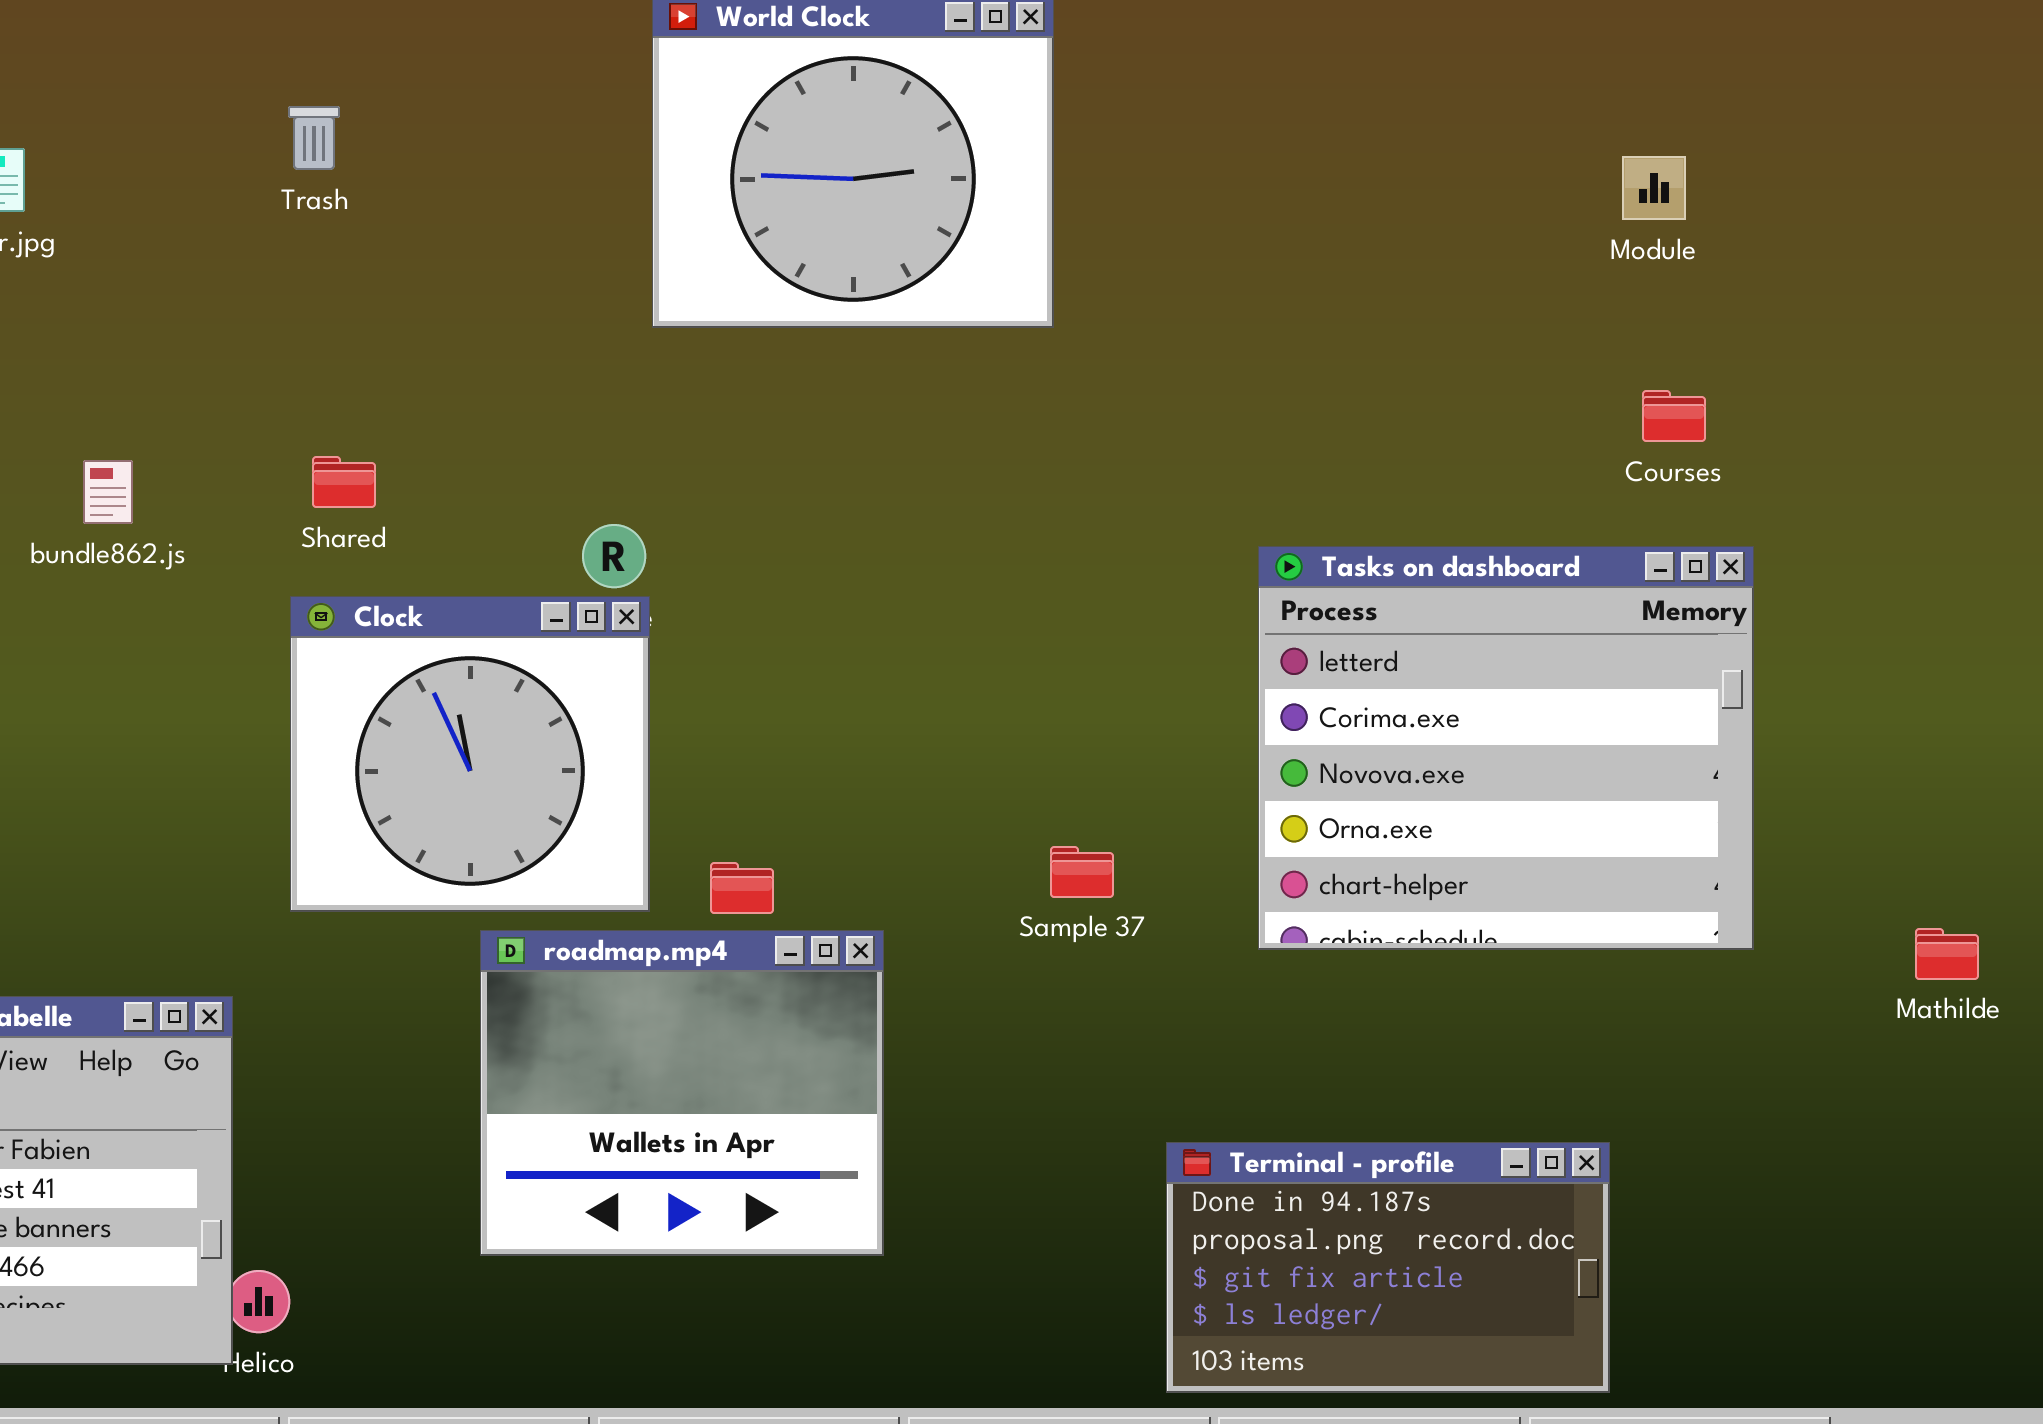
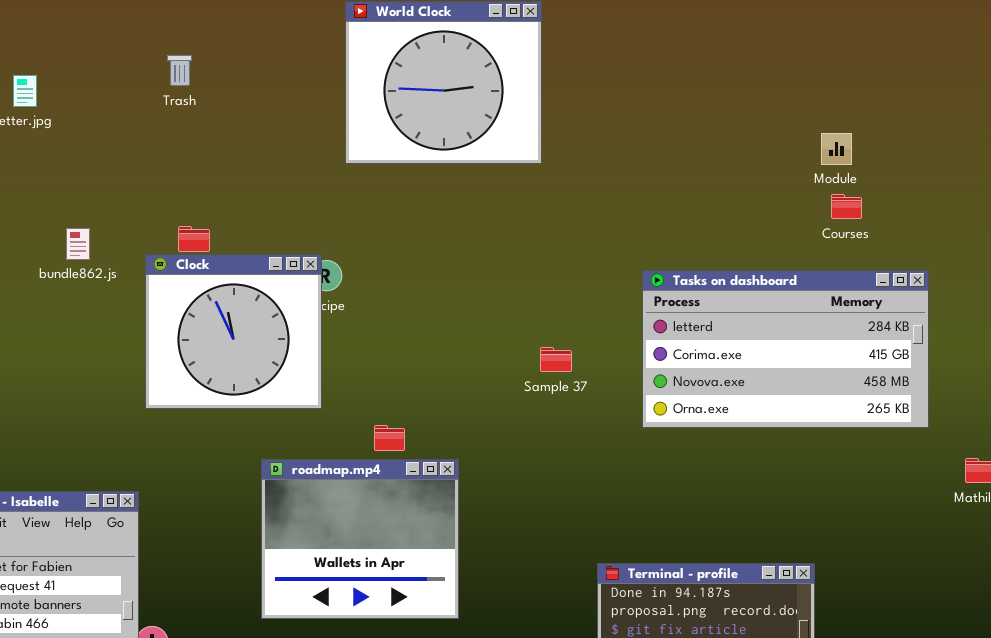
Module: [1622,156,1686,220] -> [821,133,852,165], moved
Tasks on dashboard: [1258,546,1754,950] -> [642,270,929,428], resized
Clock: [290,596,650,912] -> [145,254,322,409], moved
Sample 37: [1050,846,1114,898] -> [540,347,572,372], moved

